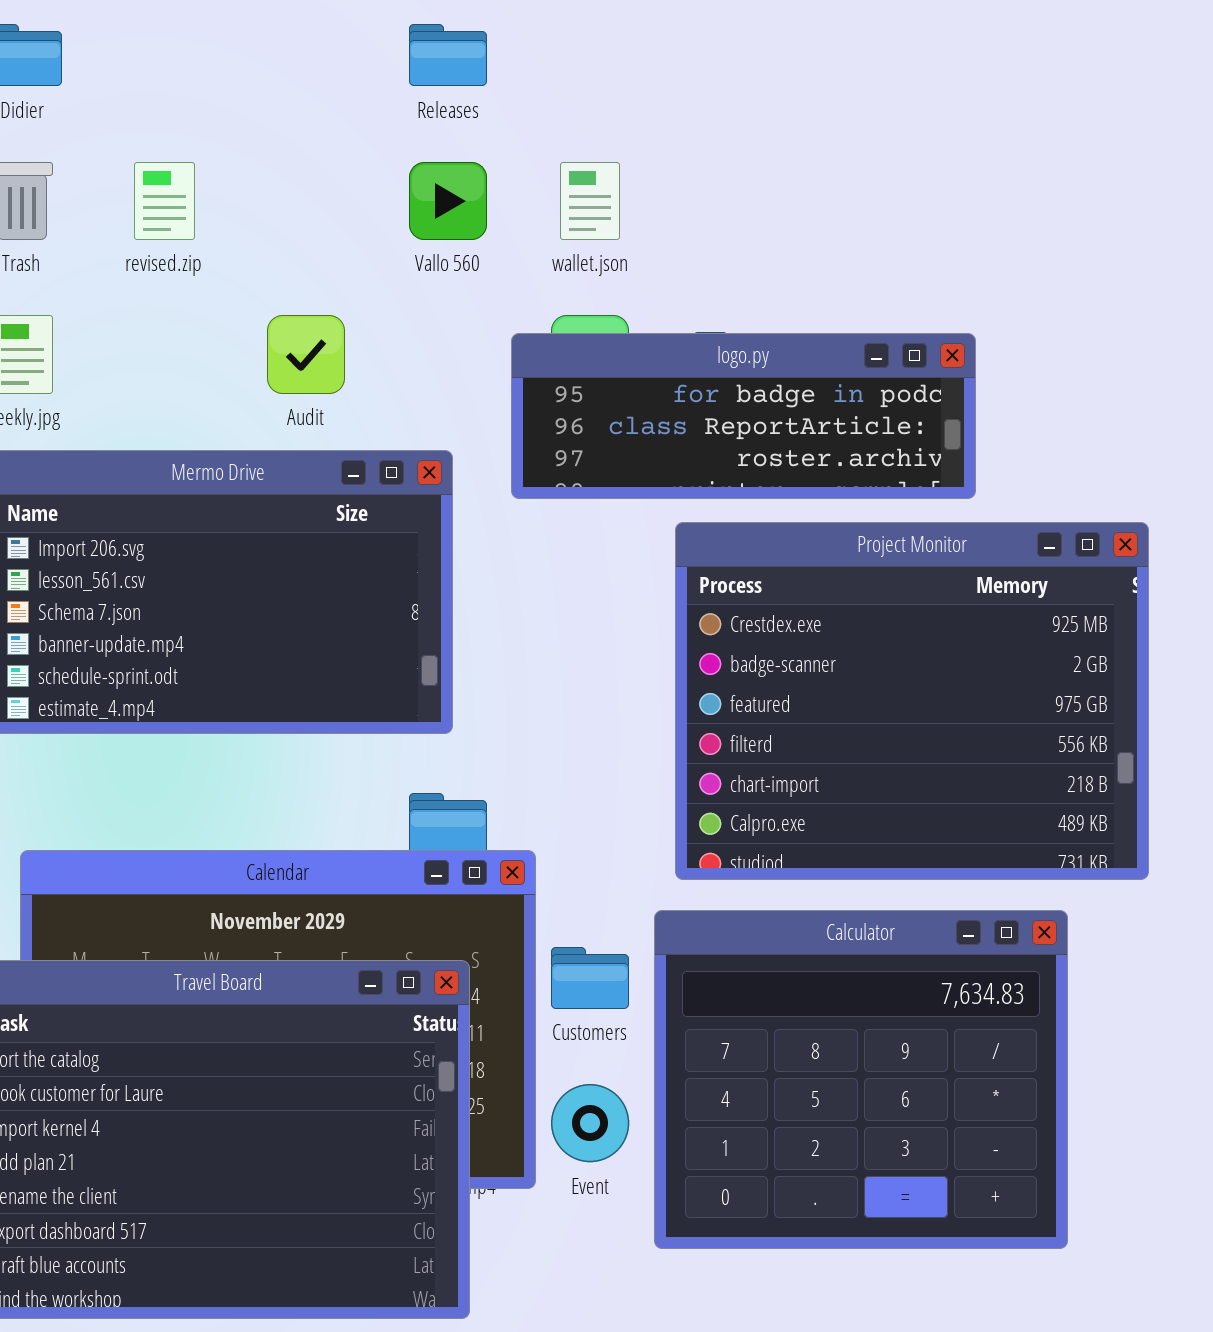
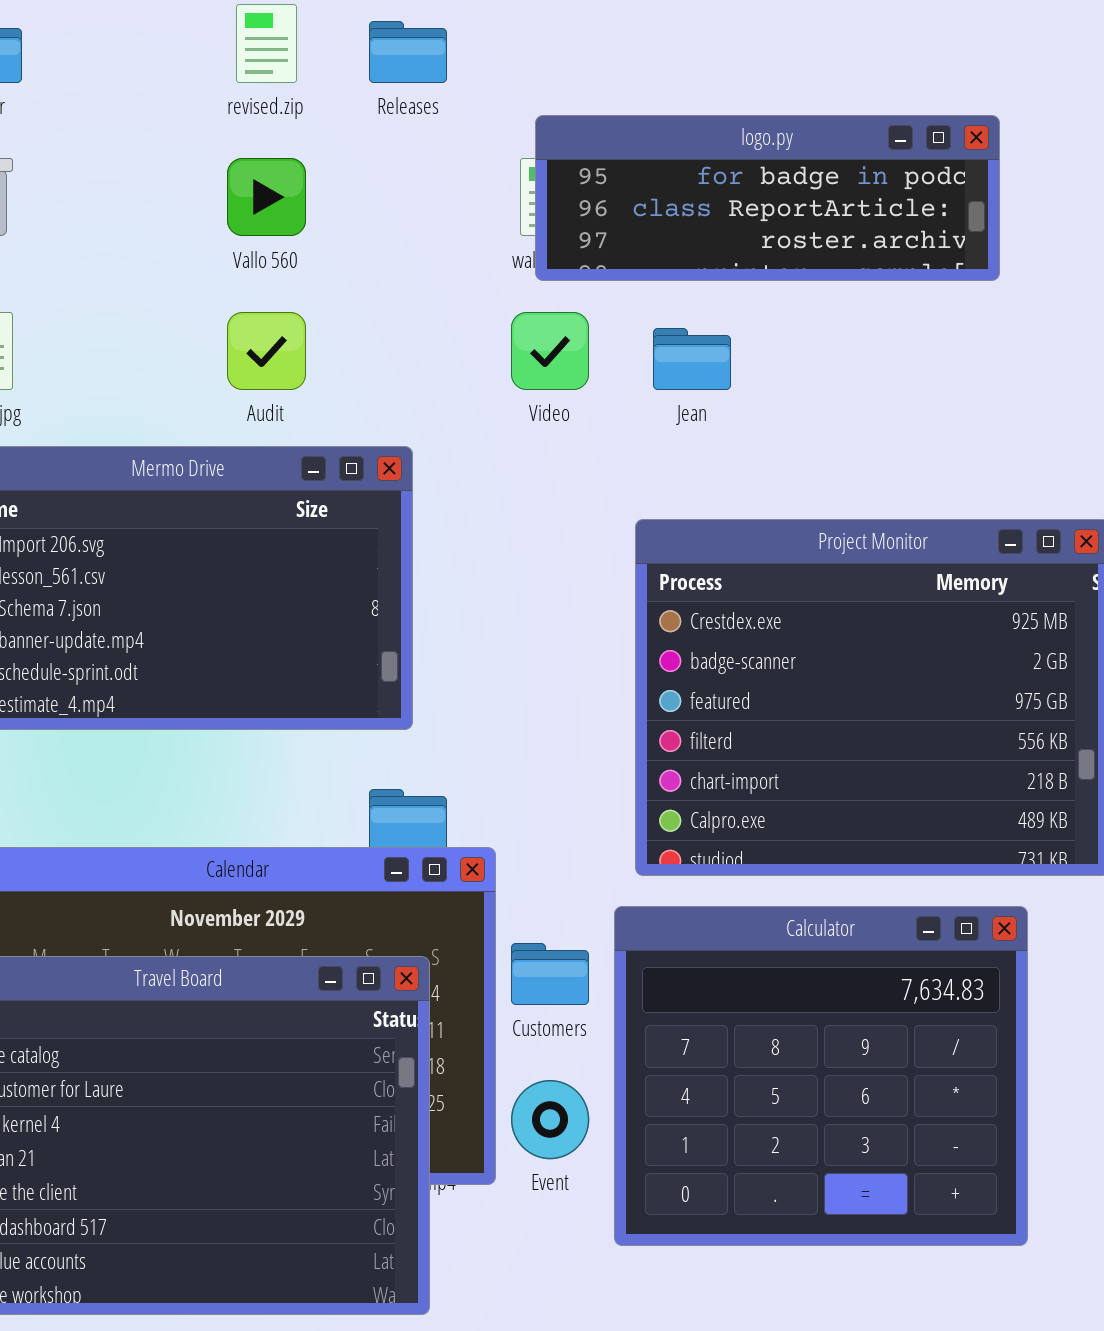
revised.zip: [134,162,195,240] -> [236,4,297,83], moved
Vallo 560: [409,162,487,240] -> [227,158,306,236], moved
logo.py: [511,333,976,499] -> [535,115,1000,281], moved

